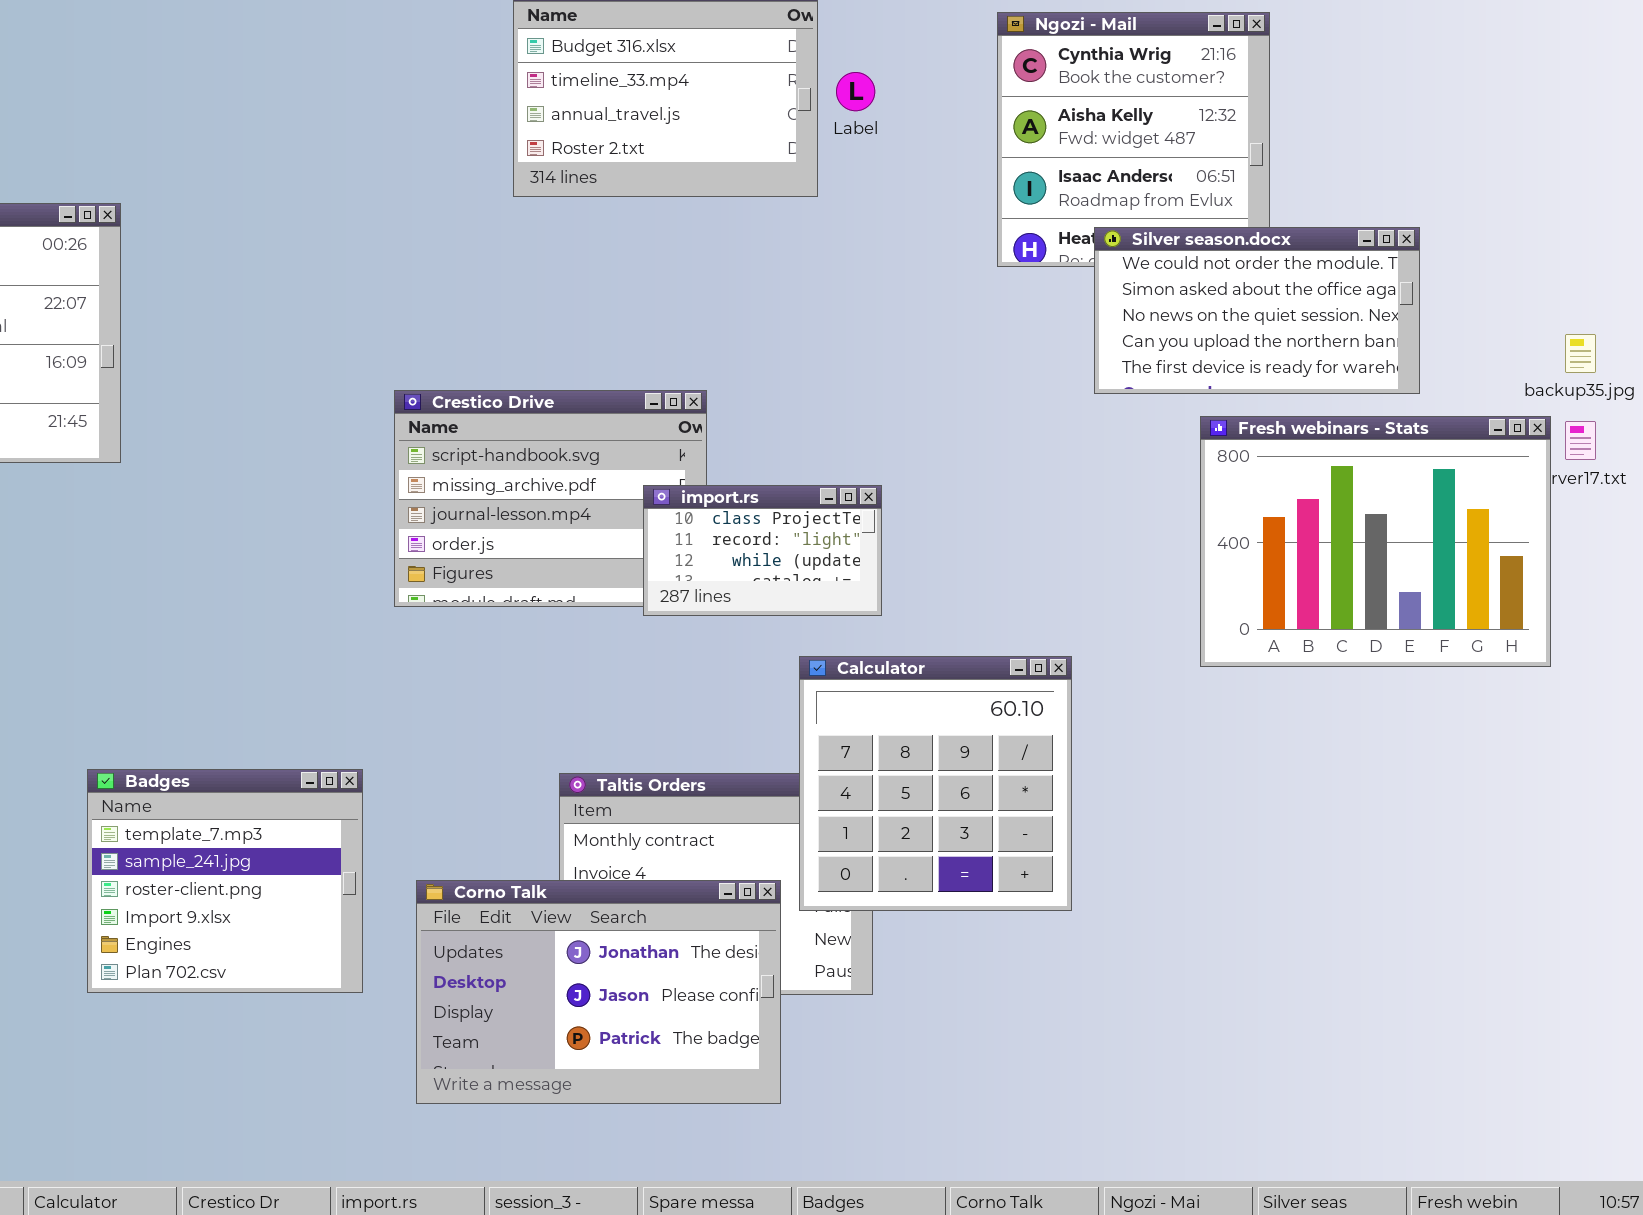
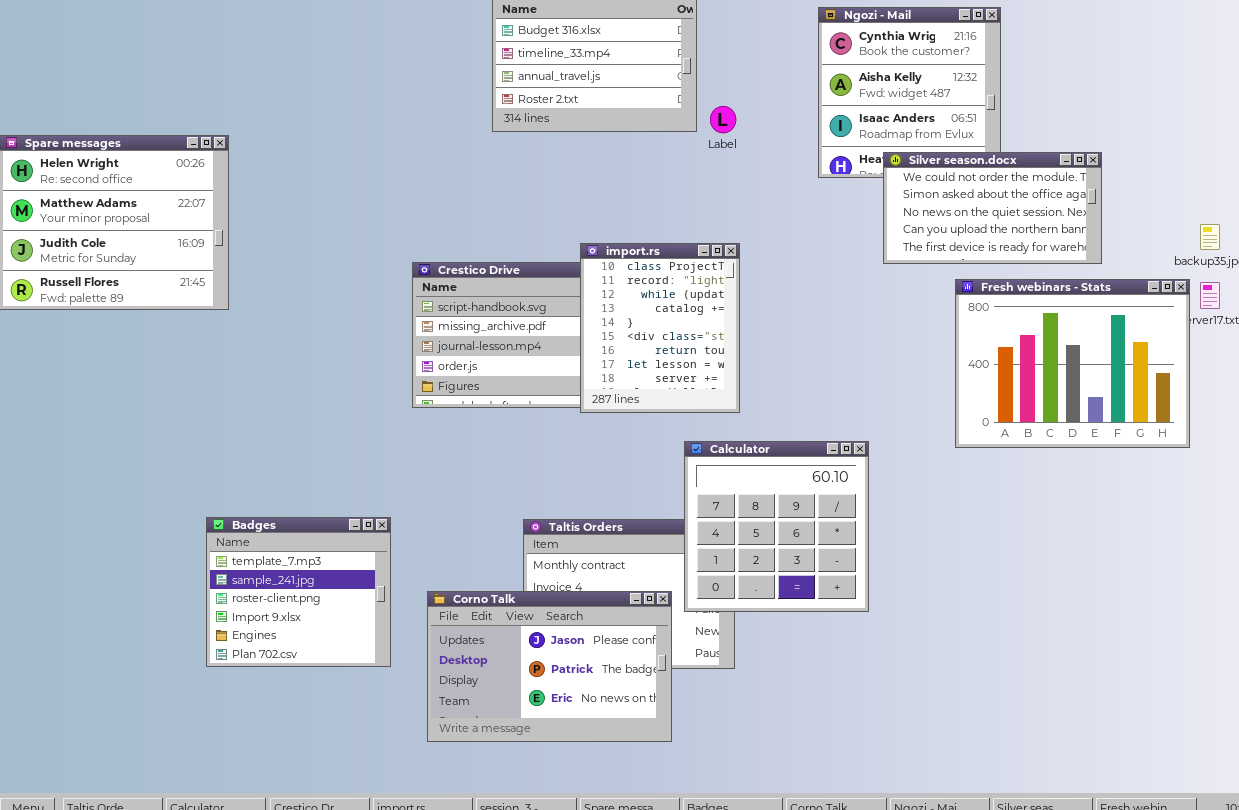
Label: [836,72,875,111] -> [710,106,736,133], moved
import.rs: [643,485,882,616] -> [580,243,740,413], resized
Corno Talk: [416,880,781,1104] -> [427,591,672,742], scrolled down 1 row

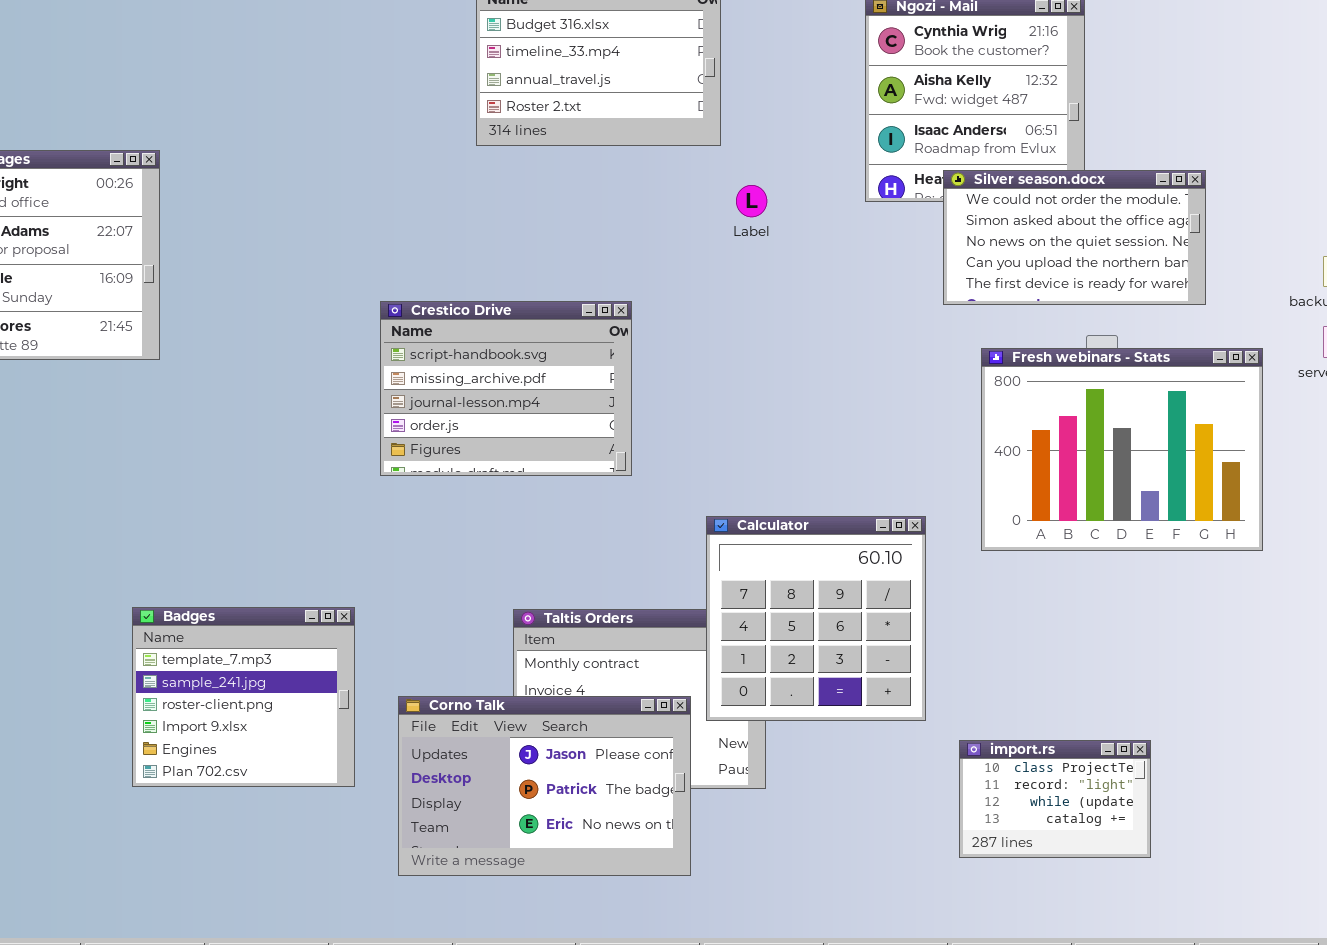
Label: [710,106,736,133] -> [736,185,767,217], moved
import.rs: [580,243,740,413] -> [959,740,1151,858], moved, resized
Fresh webinars - Stats: [955,279,1190,448] -> [981,348,1263,551], moved

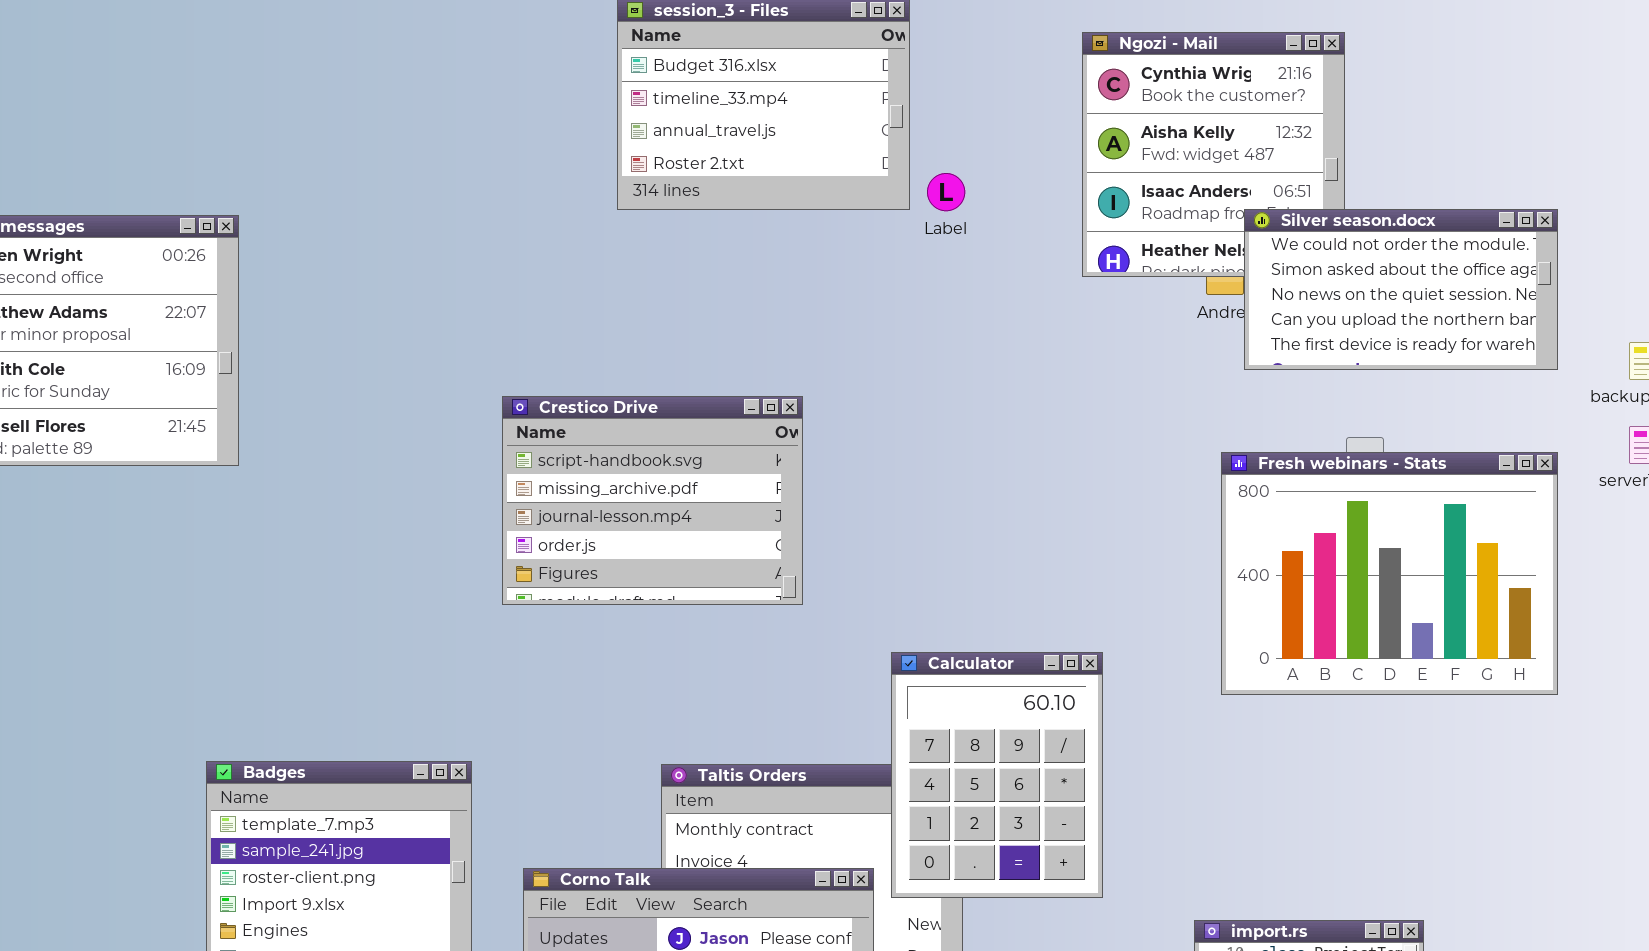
Silver season.docx: [943,170,1206,305] -> [1244,209,1558,370], moved
Label: [736,185,767,217] -> [927,173,965,211], moved
Calculator: [706,516,926,721] -> [891,652,1103,898], resized

